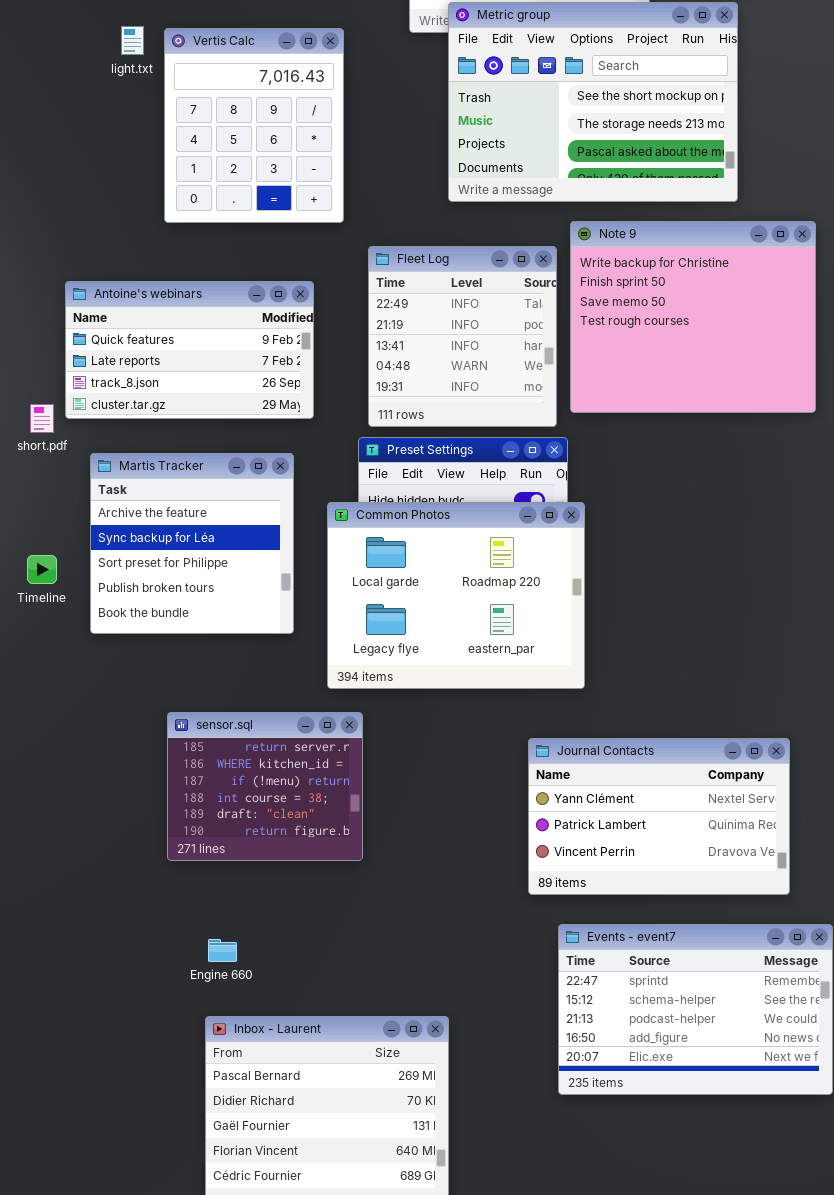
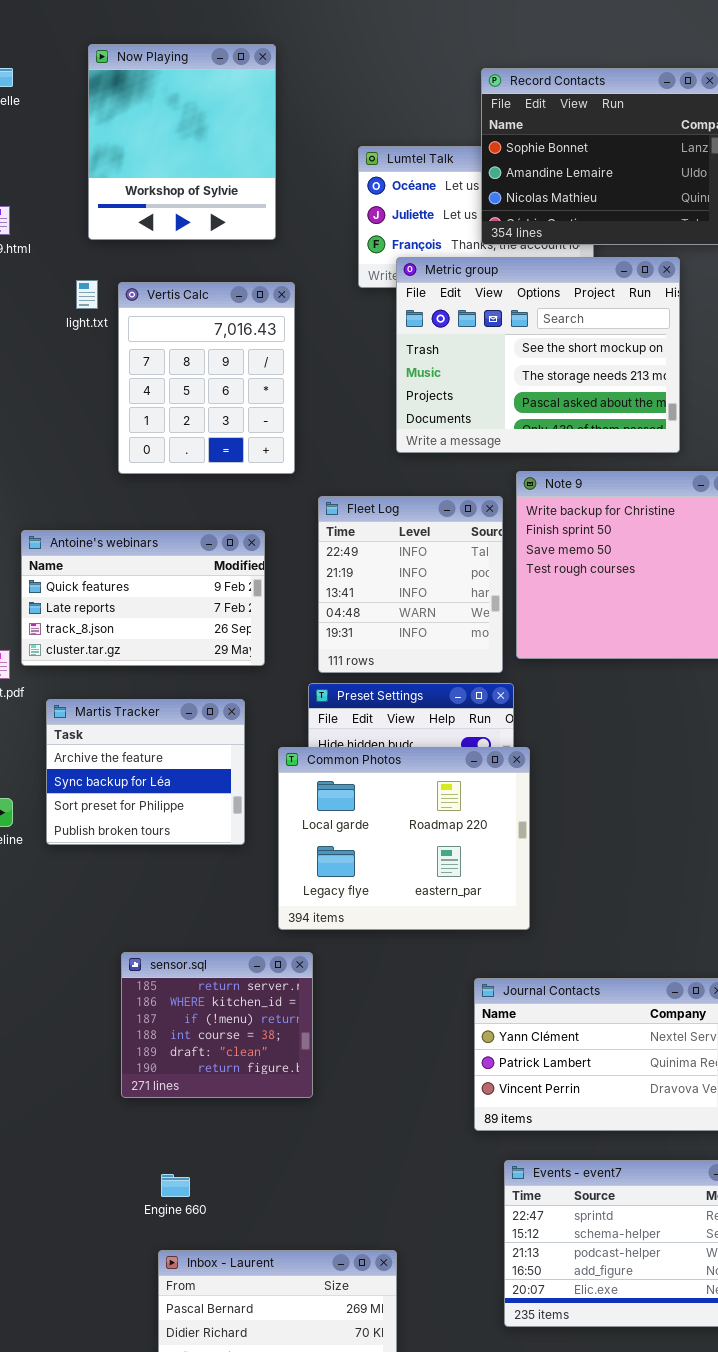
Martis Tracker: [90,453,294,634] -> [46,699,245,845], resized

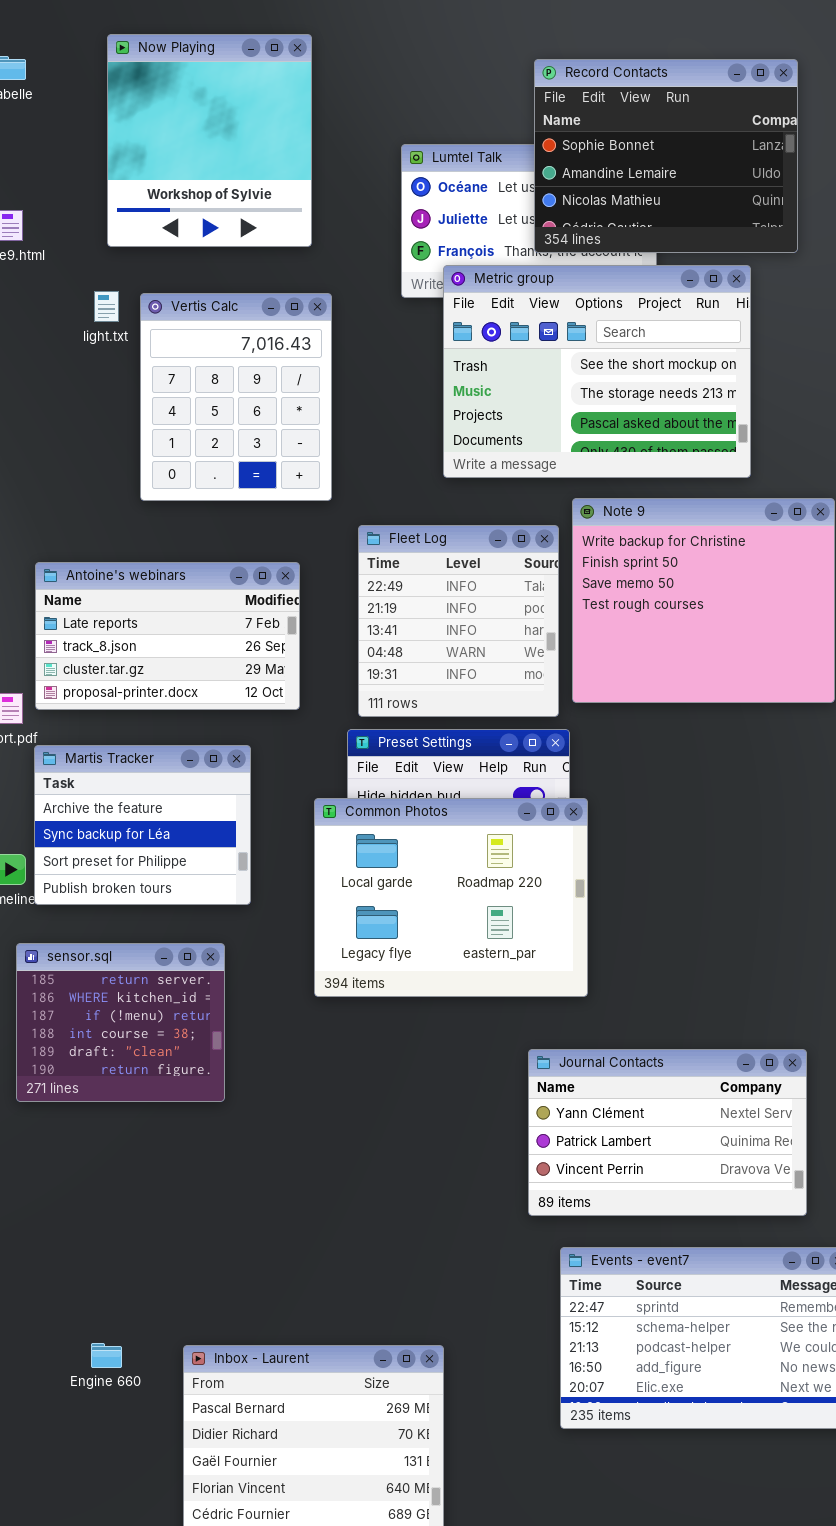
Antoine's webinars: [21,530,265,666] -> [35,562,300,710], scrolled down 1 row
Martis Tracker: [46,699,245,845] -> [34,745,251,905], moved
sensor.sql: [121,952,313,1098] -> [16,943,225,1102], moved
Engine 660: [161,1174,190,1197] -> [91,1343,122,1368], moved

